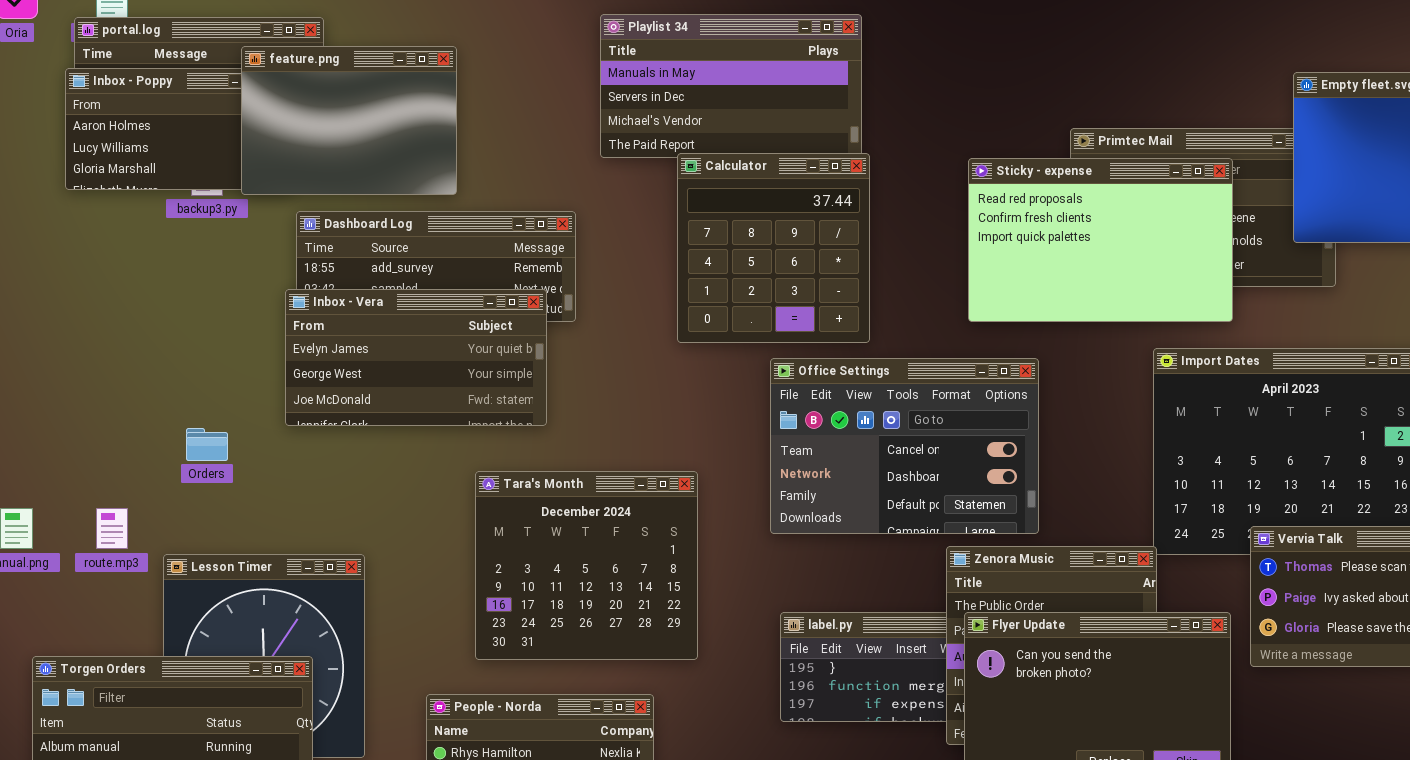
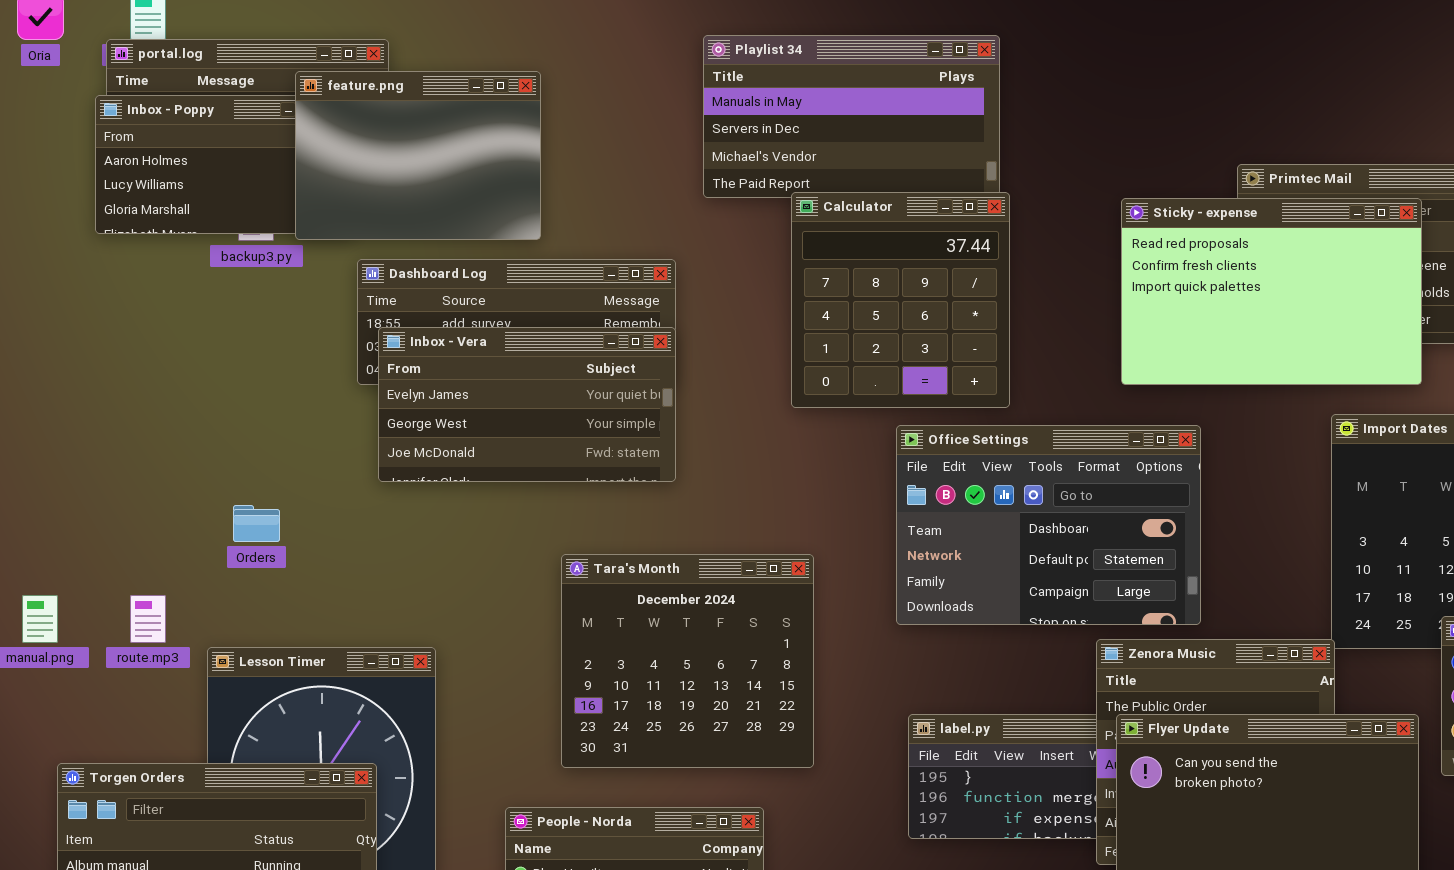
Inbox - Vera: [285,289,547,426] -> [378,327,676,482], moved
Office Settings: [770,358,1039,534] -> [896,425,1201,625], scrolled down 1 row

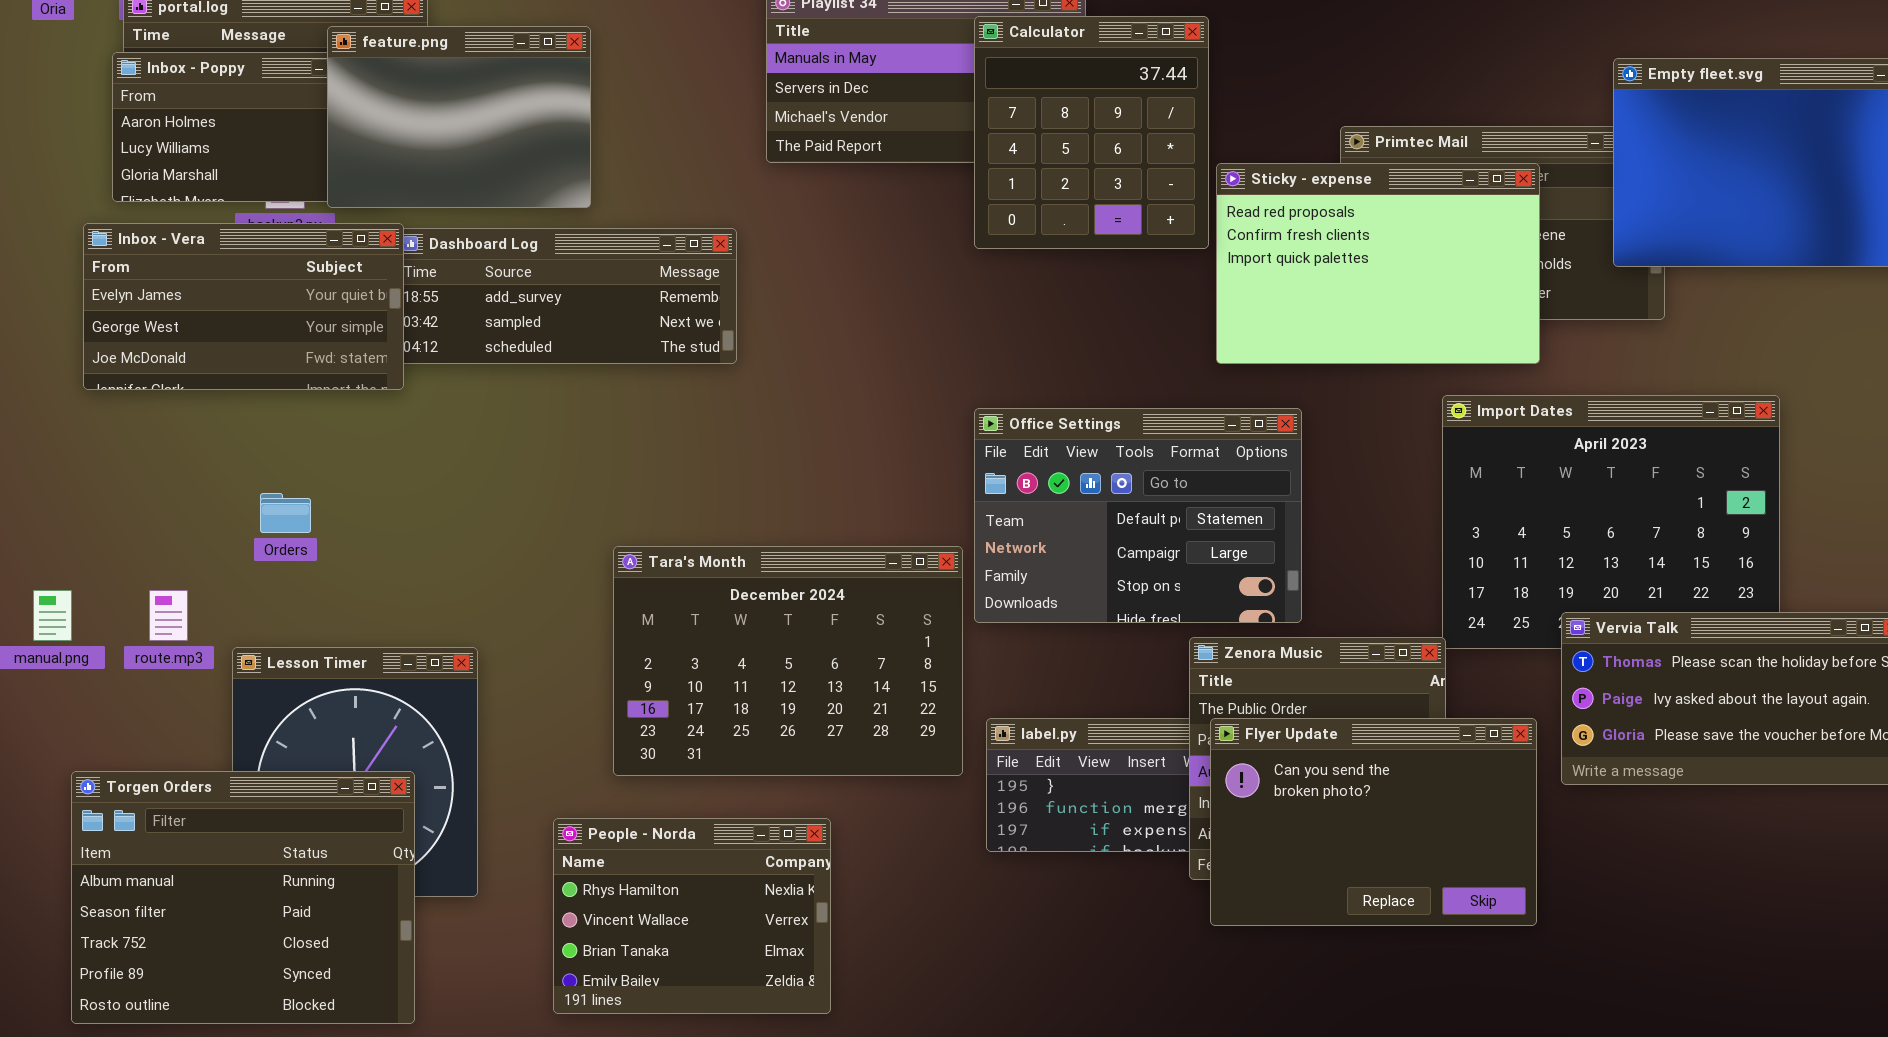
Calculator: [791,192,1010,408] -> [974,16,1209,249], moved
Inbox - Vera: [378,327,676,482] -> [83,223,404,390], moved
Office Settings: [896,425,1201,625] -> [974,408,1302,623], scrolled down 1 row
Tara's Month: [561,554,814,768] -> [613,546,963,776], resized

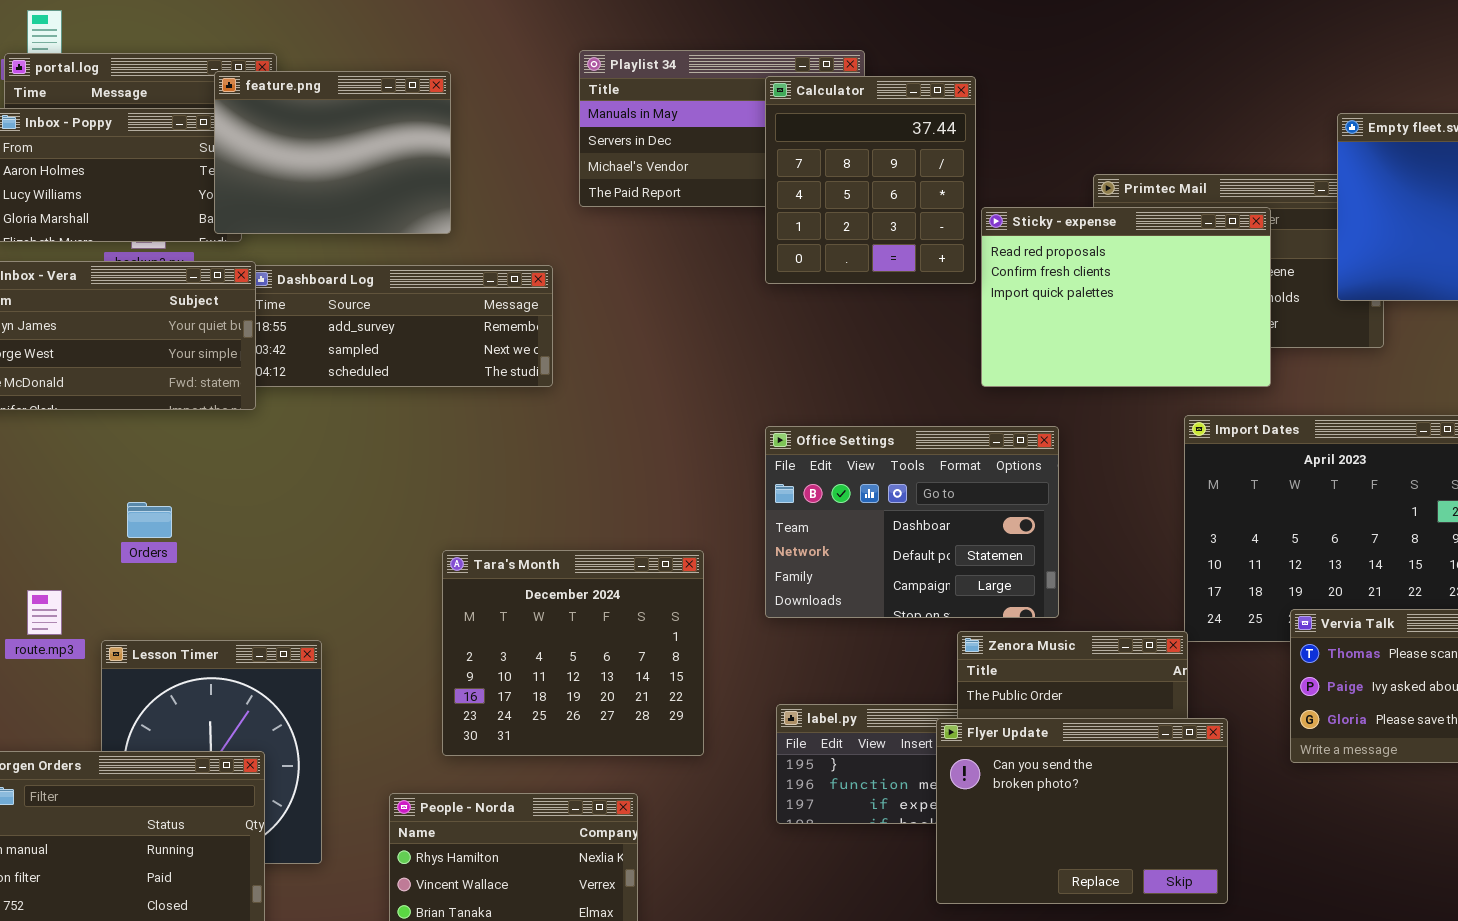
feature.png: [327,26,591,208] -> [214,71,451,234], moved
Office Settings: [974,408,1302,623] -> [765,426,1059,618], scrolled up 1 row
Tara's Month: [613,546,963,776] -> [442,550,704,756], resized
Flyer Update: [1210,718,1537,926] -> [936,718,1228,904], moved

